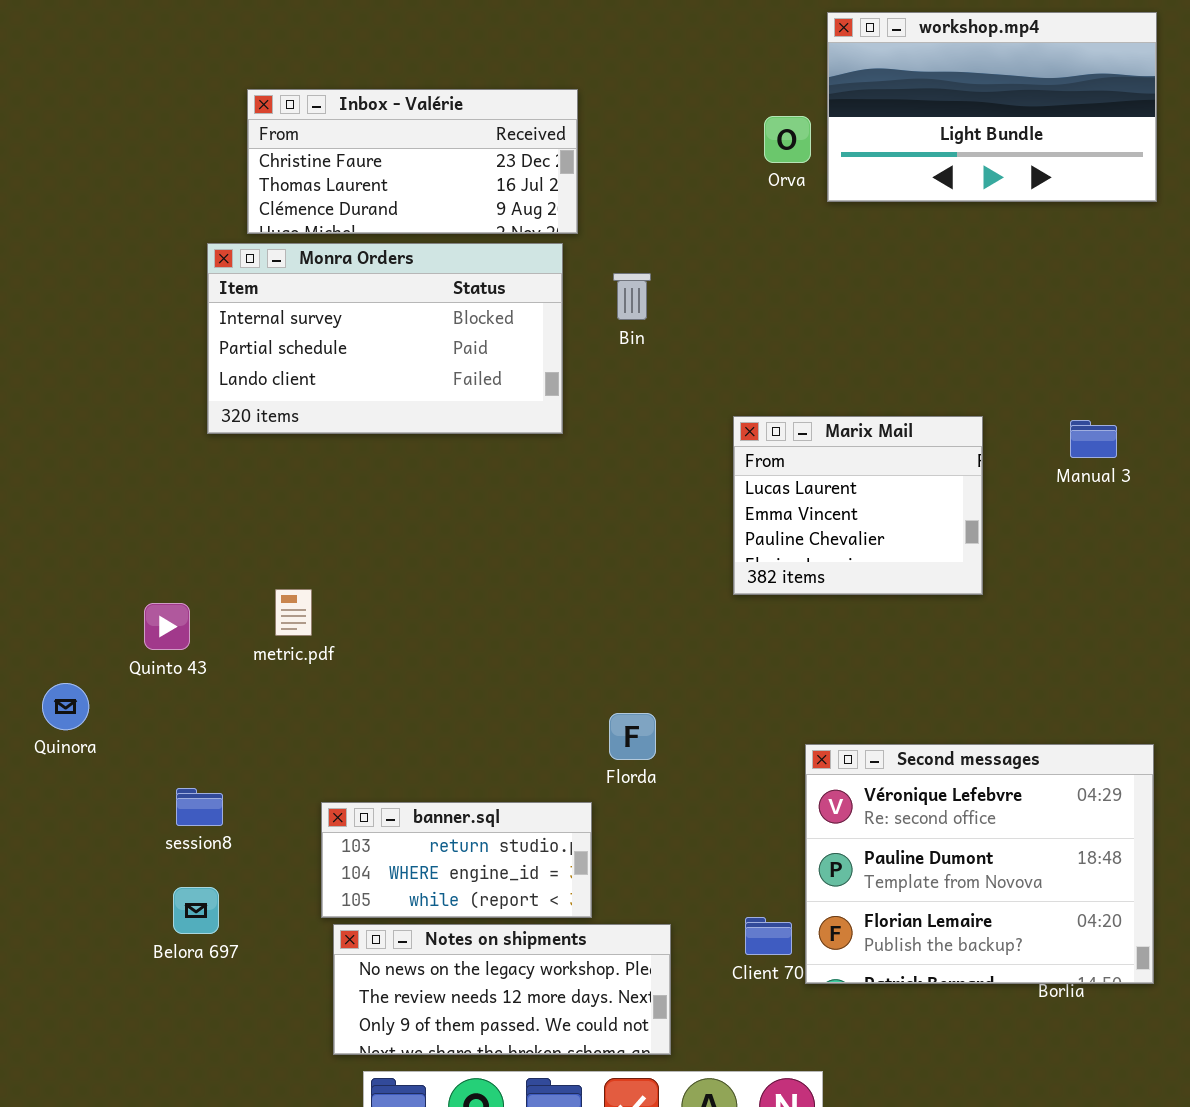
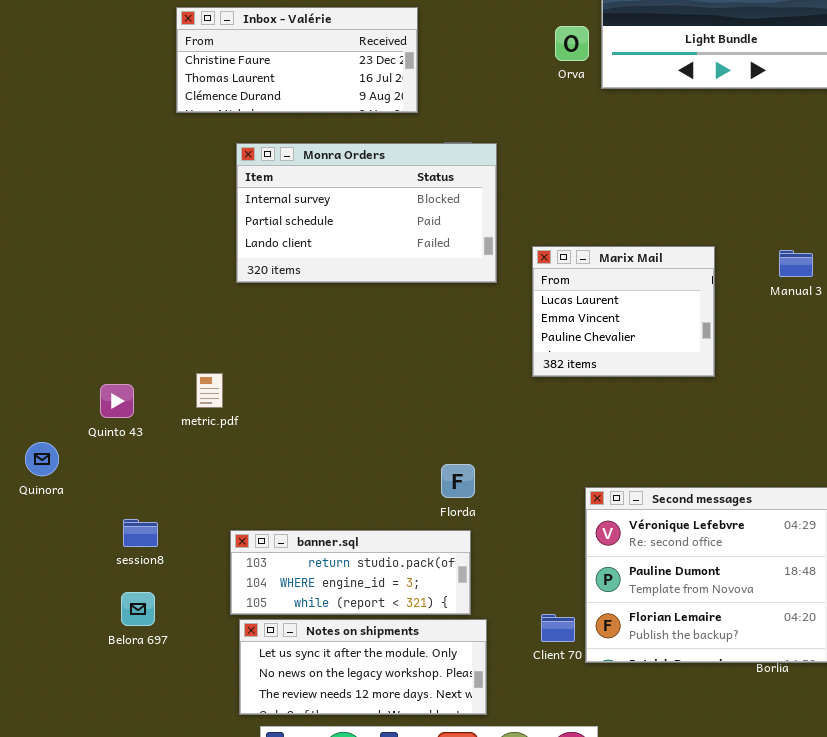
Monra Orders: [207,243,563,434] -> [236,143,497,283], moved
banner.sql: [321,802,592,918] -> [230,530,471,615], resized
Notes on shipments: [333,924,671,1055] -> [239,619,487,715], scrolled up 1 row

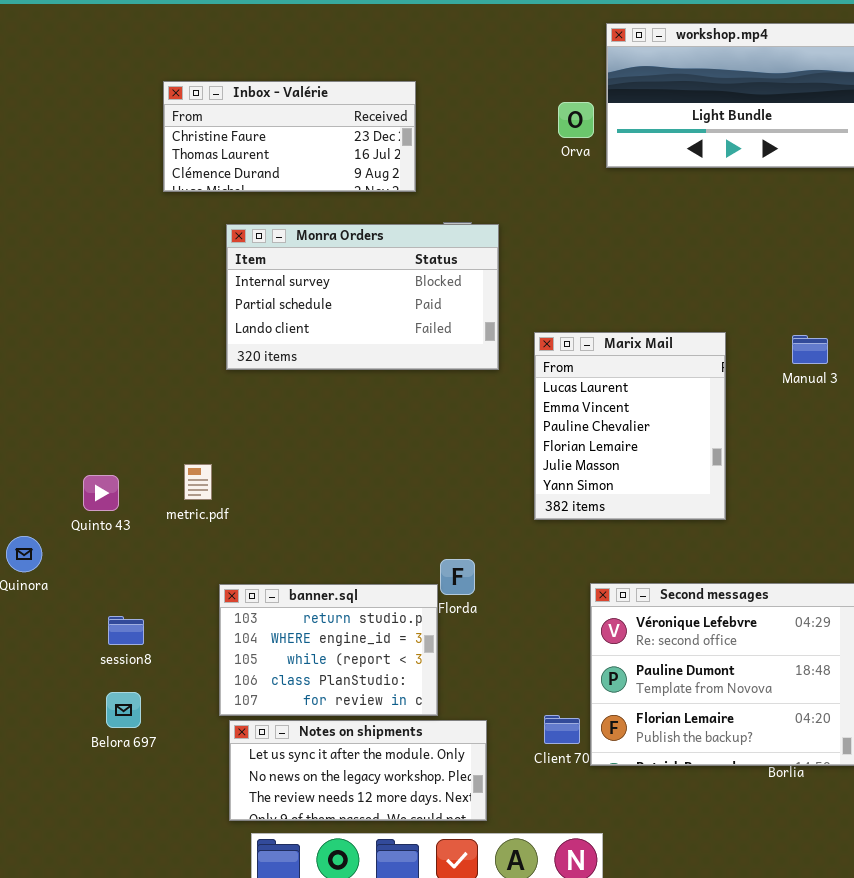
Marix Mail: [532,246,715,377] -> [534,332,726,520], resized
banner.sql: [230,530,471,615] -> [219,584,438,716], resized

